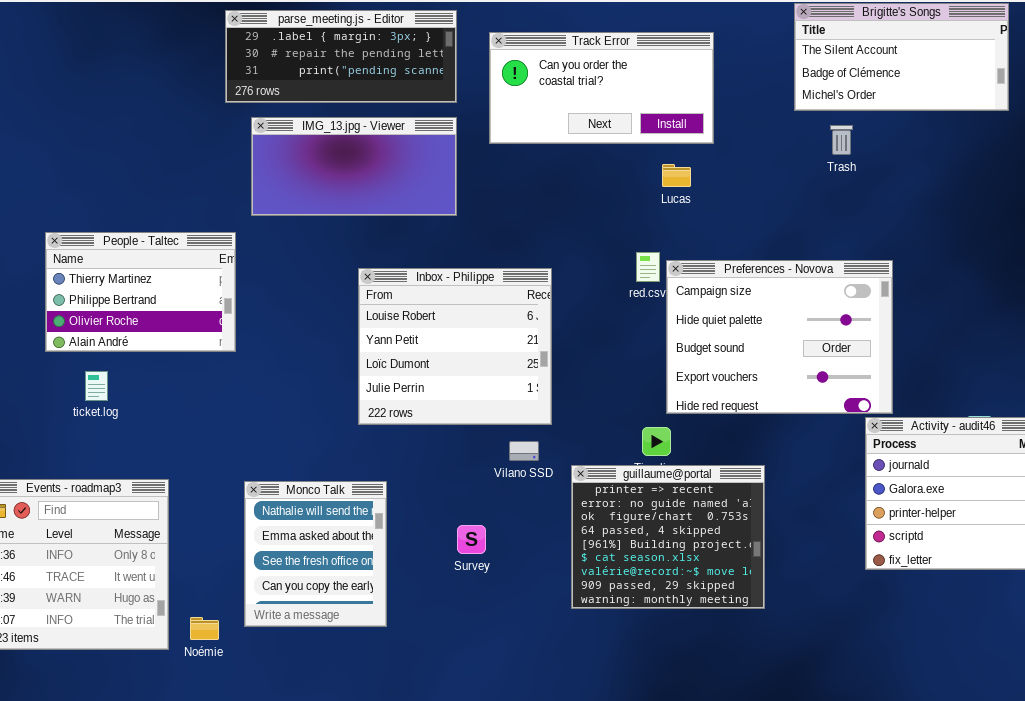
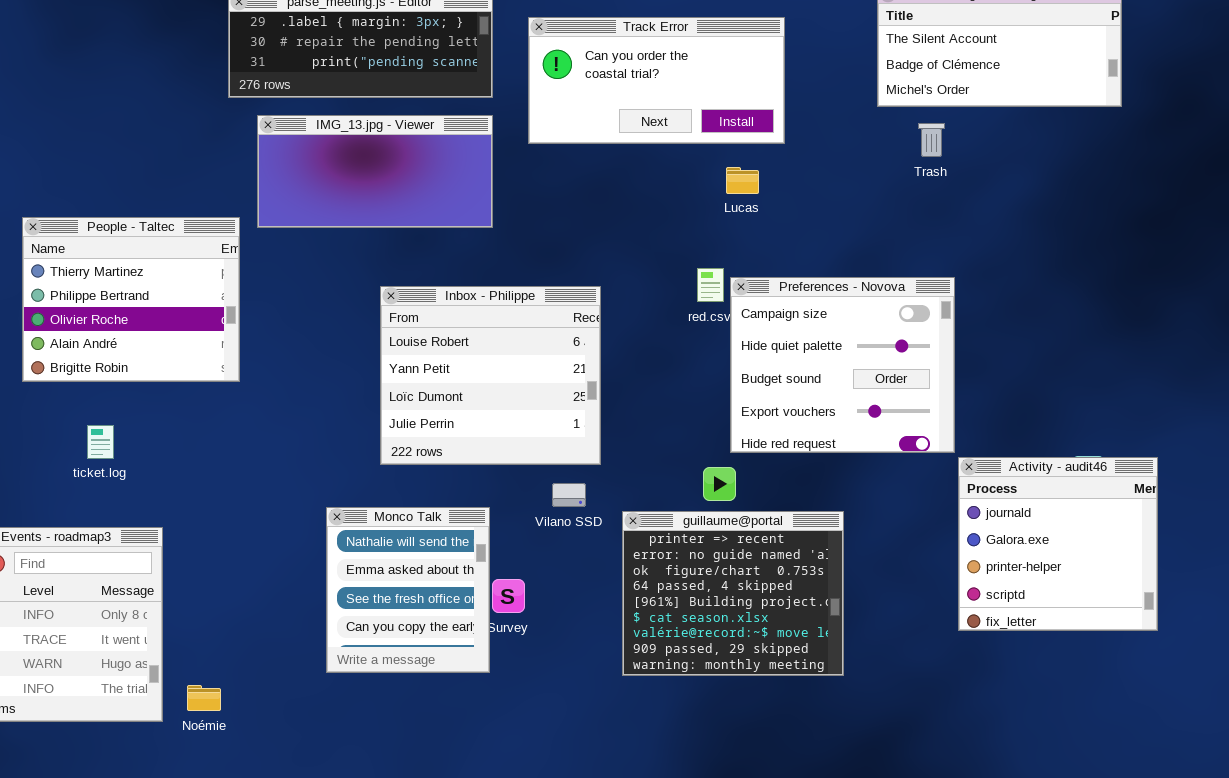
People - Taltec: [45,232,236,352] -> [22,217,240,382], resized
Preferences - Novova: [666,260,893,414] -> [730,277,955,453], resized
ticket.log: [85,371,108,401] -> [87,425,114,459], moved
Monco Talk: [244,481,387,627] -> [326,507,490,673], moved

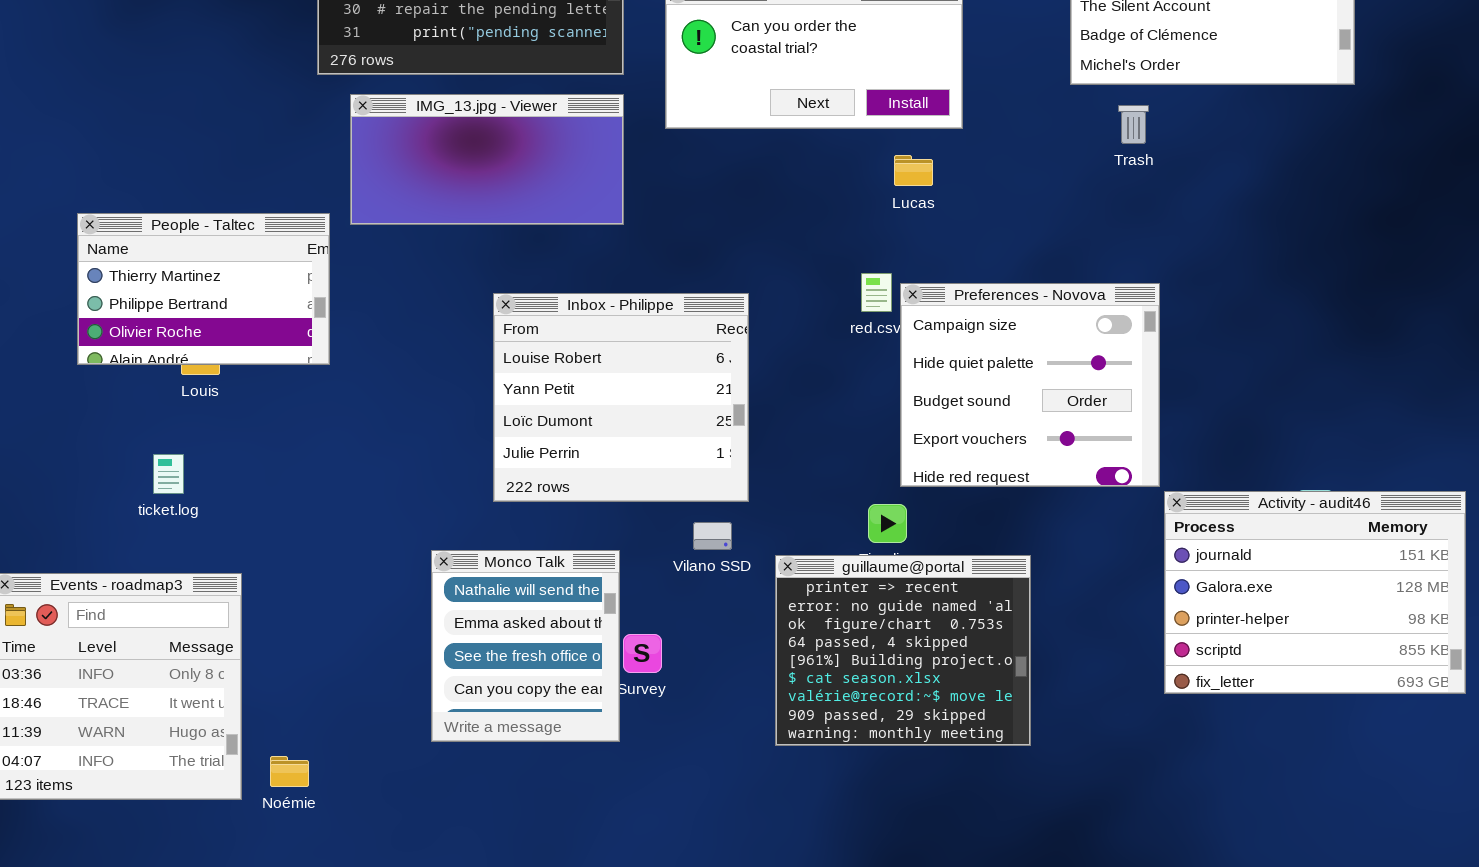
People - Taltec: [22,217,240,382] -> [77,213,330,365], resized
Activity - audit46: [958,457,1158,631] -> [1164,491,1466,694], resized

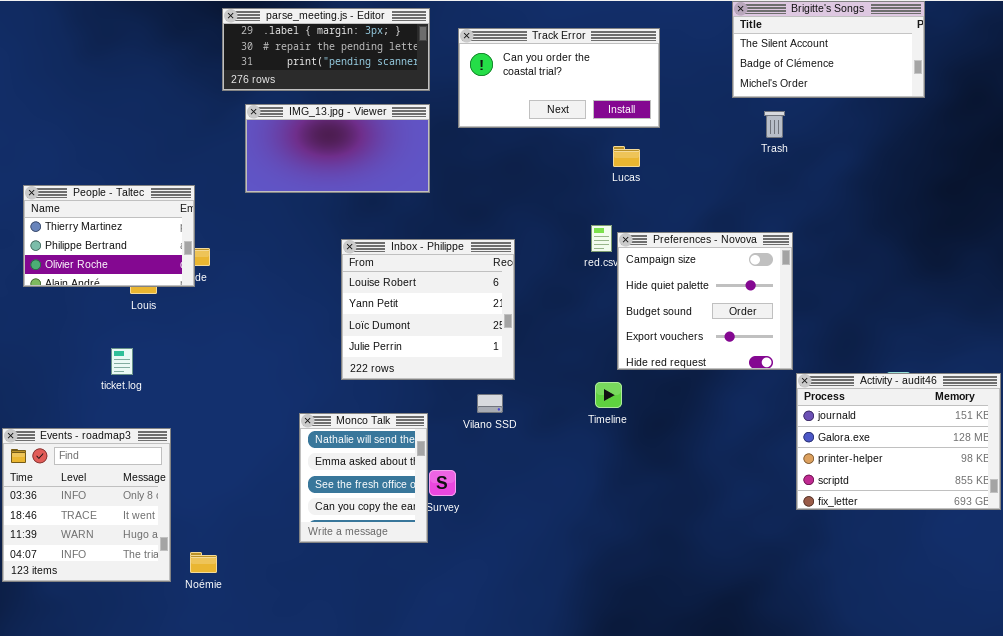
People - Taltec: [77,213,330,365] -> [23,185,195,287], moved
guillaume@portal: [775,555,1031,746] -> none, closed

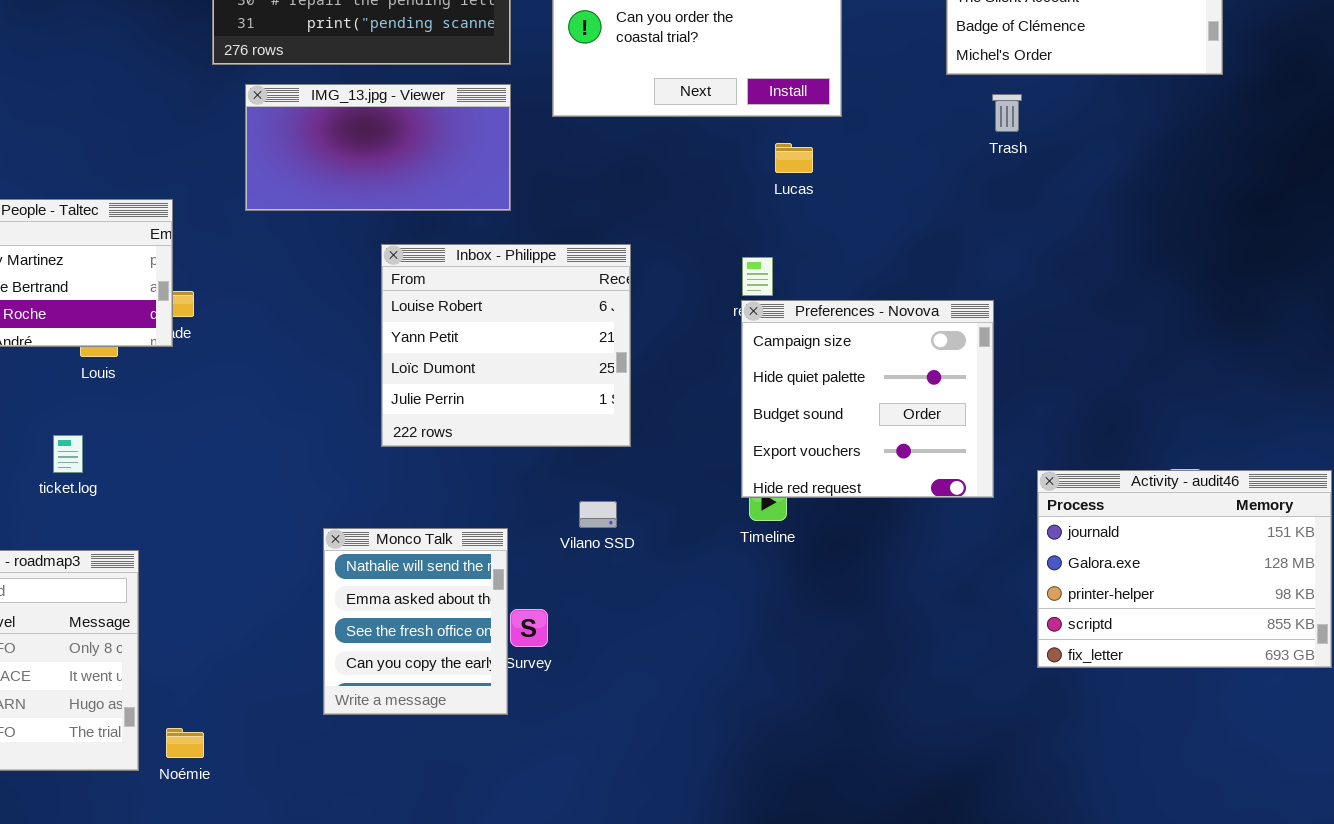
Preferences - Novova: [617,232,793,370] -> [741,300,994,498], moved
Inbox - Philippe: [341,239,515,380] -> [381,244,631,447], moved

